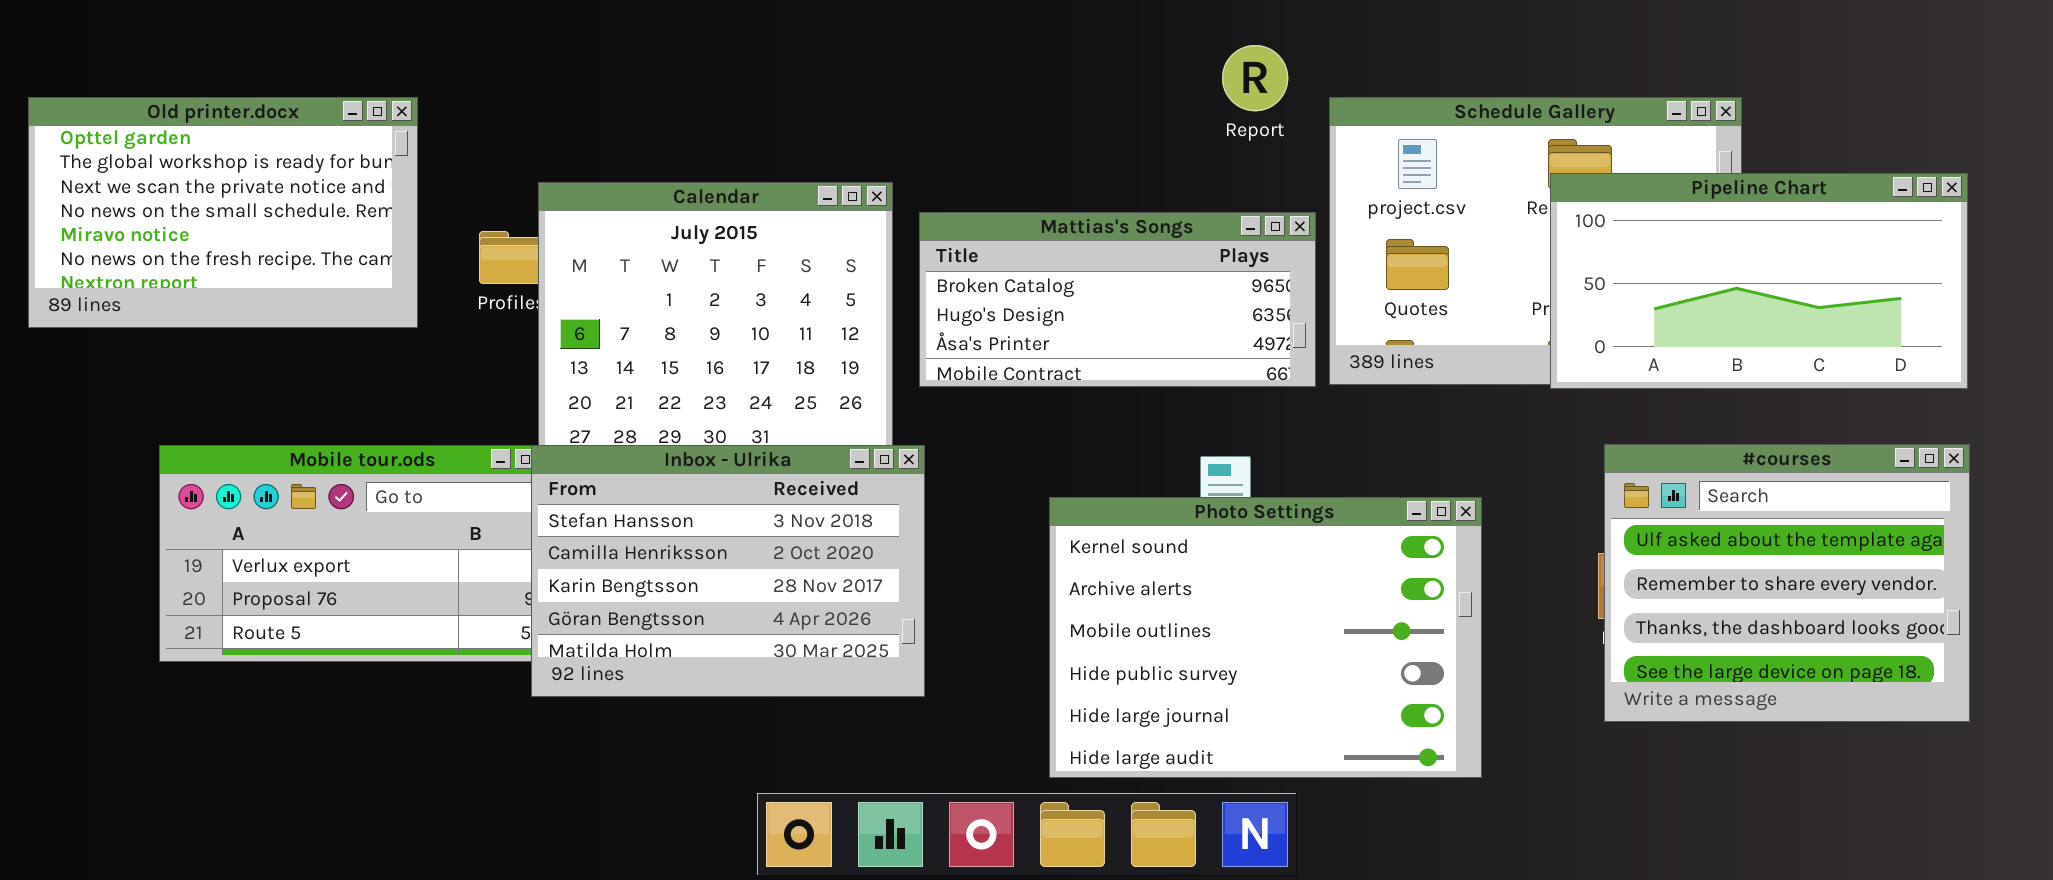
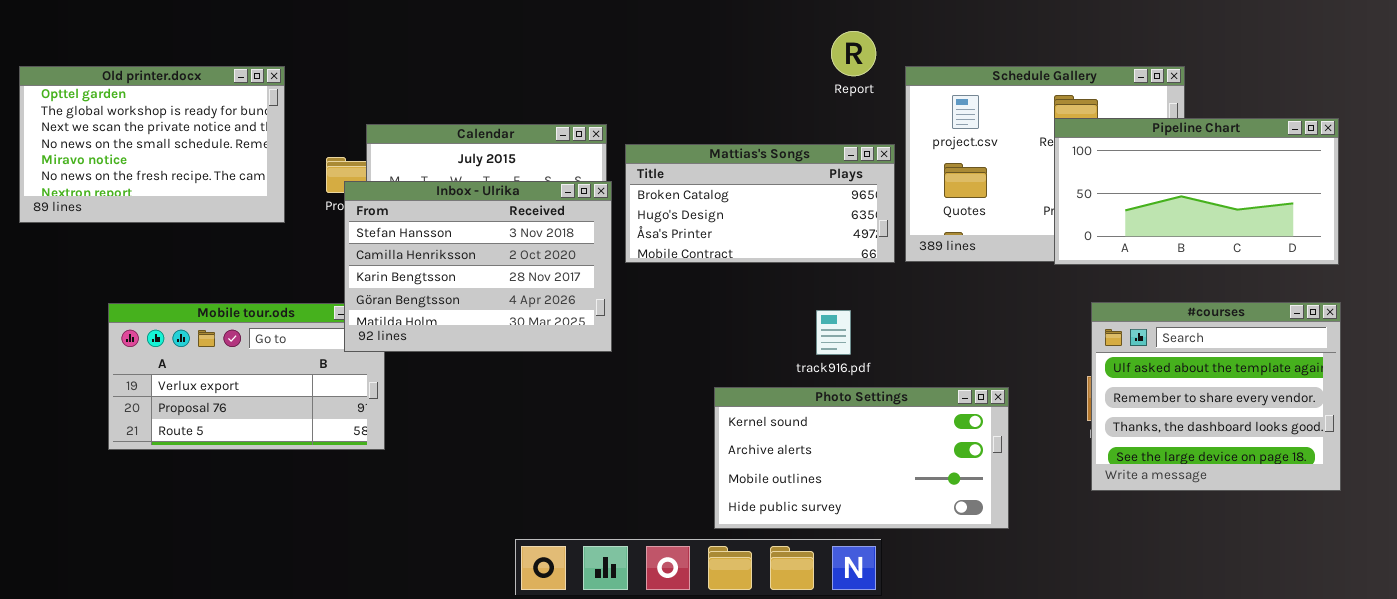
Inbox - Ulrika: [531,445,925,697] -> [344,181,612,352], moved
Photo Settings: [1049,497,1482,778] -> [714,387,1009,529], resized

